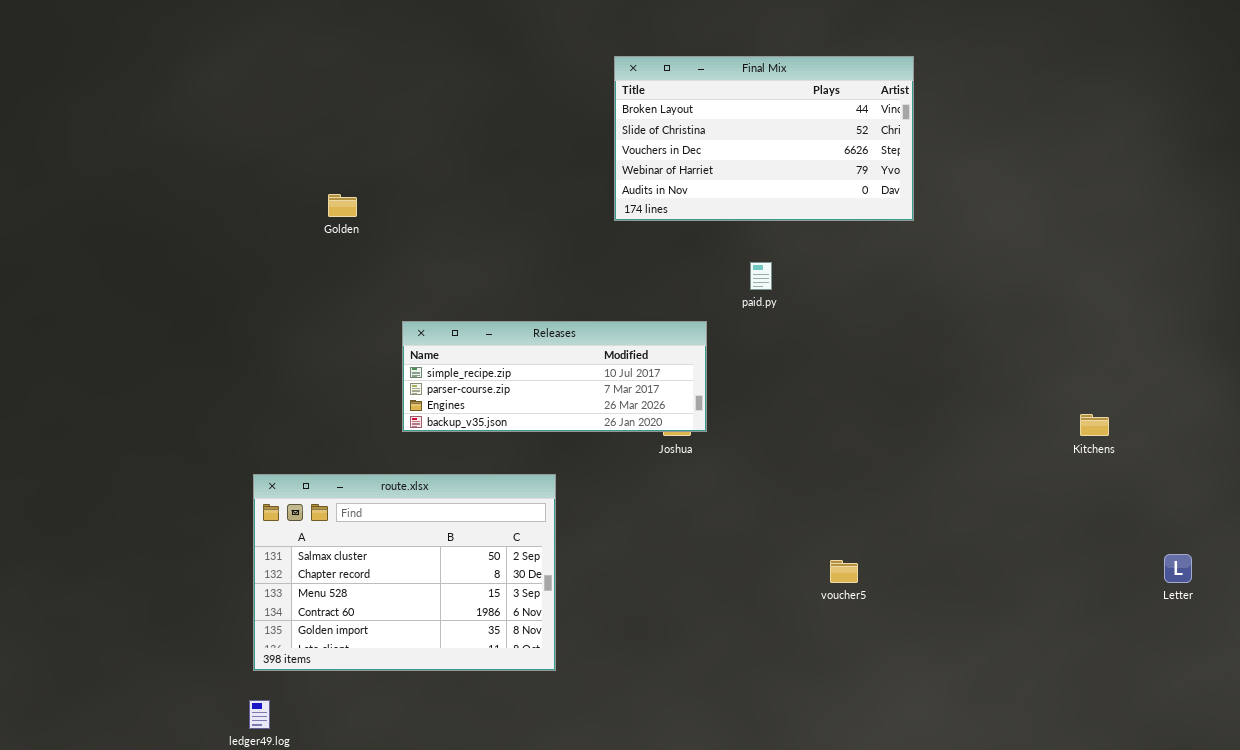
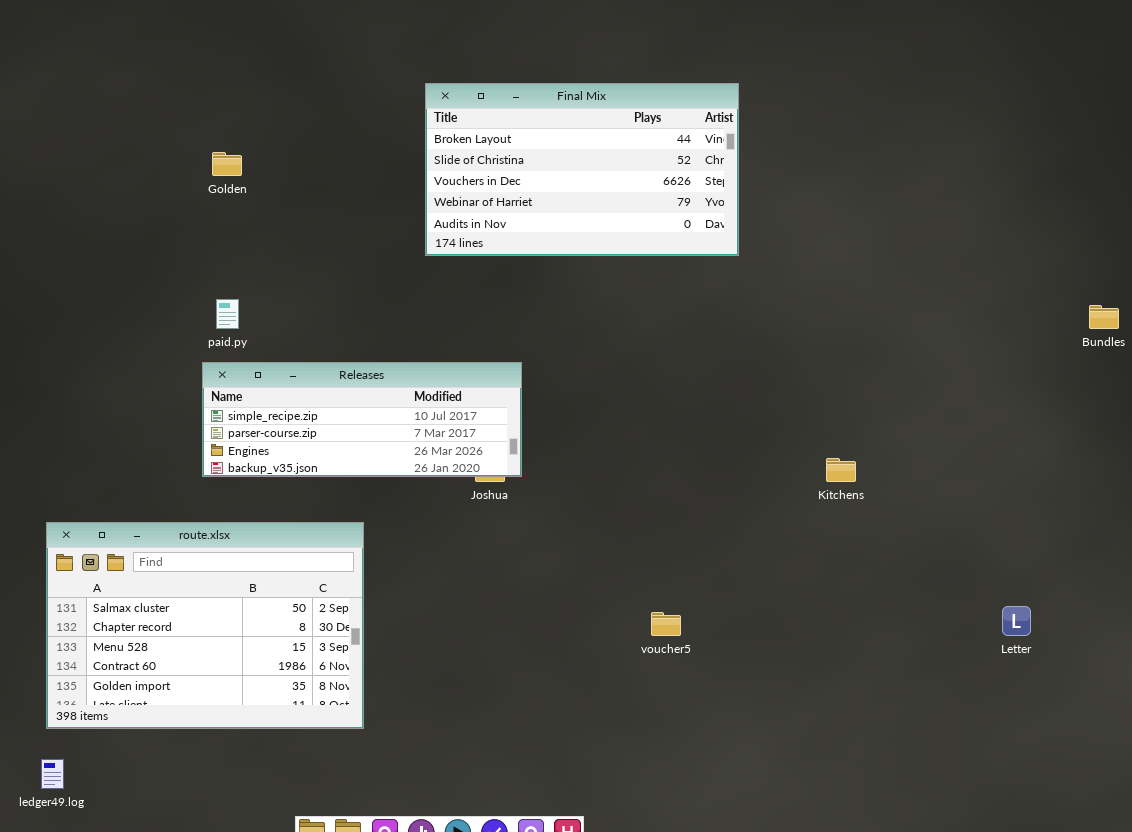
Golden: [328,194,357,217] -> [212,152,242,176], moved
paid.py: [750,262,772,290] -> [216,299,239,329], moved
Kitchens: [1080,414,1109,436] -> [826,458,856,482], moved

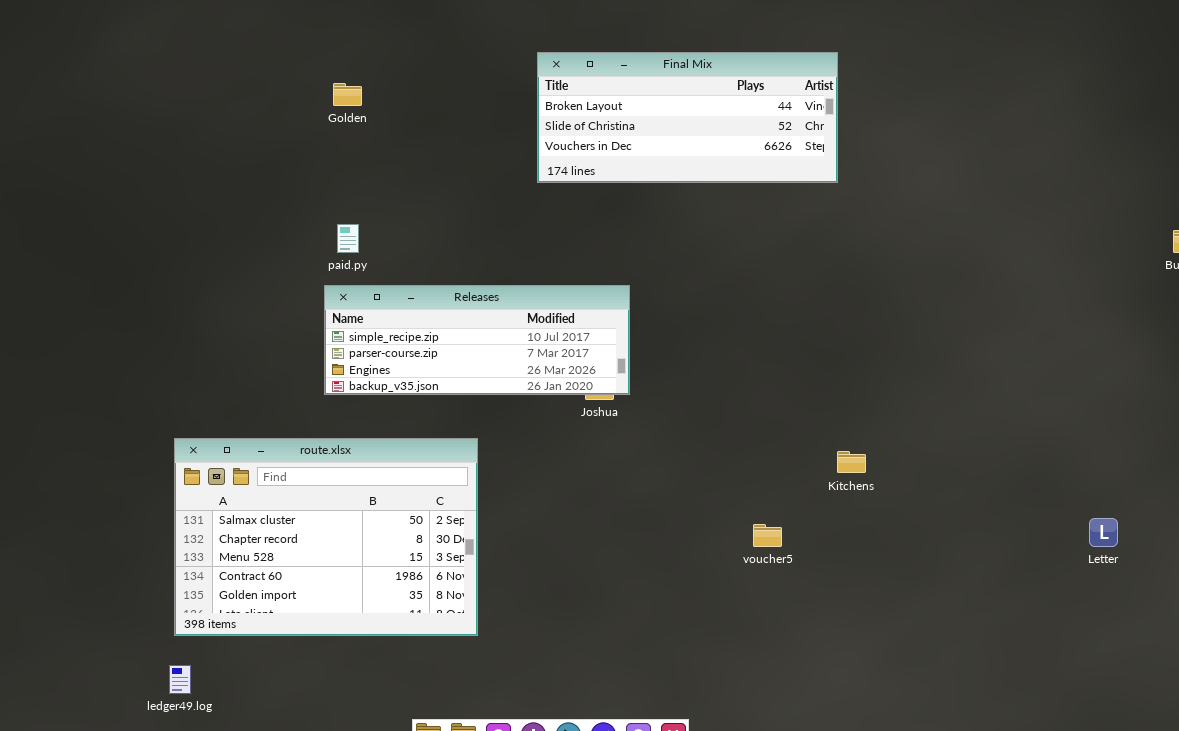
Final Mix: [425,83,739,256] -> [537,52,838,183], resized
Kitchens: [826,458,856,482] -> [837,451,866,473], moved

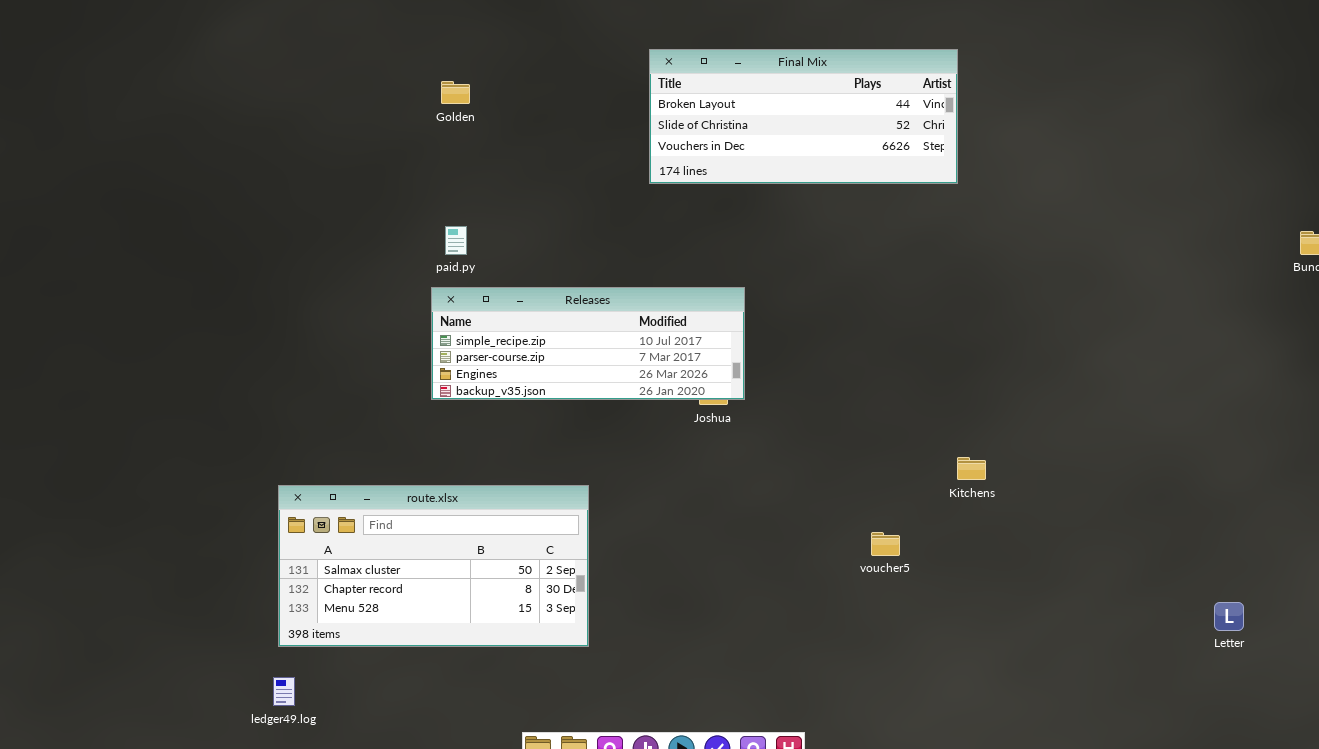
route.xlsx: [174,438,478,636] -> [278,485,589,647], resized
Letter: [1089,518,1118,547] -> [1214,602,1244,631], moved

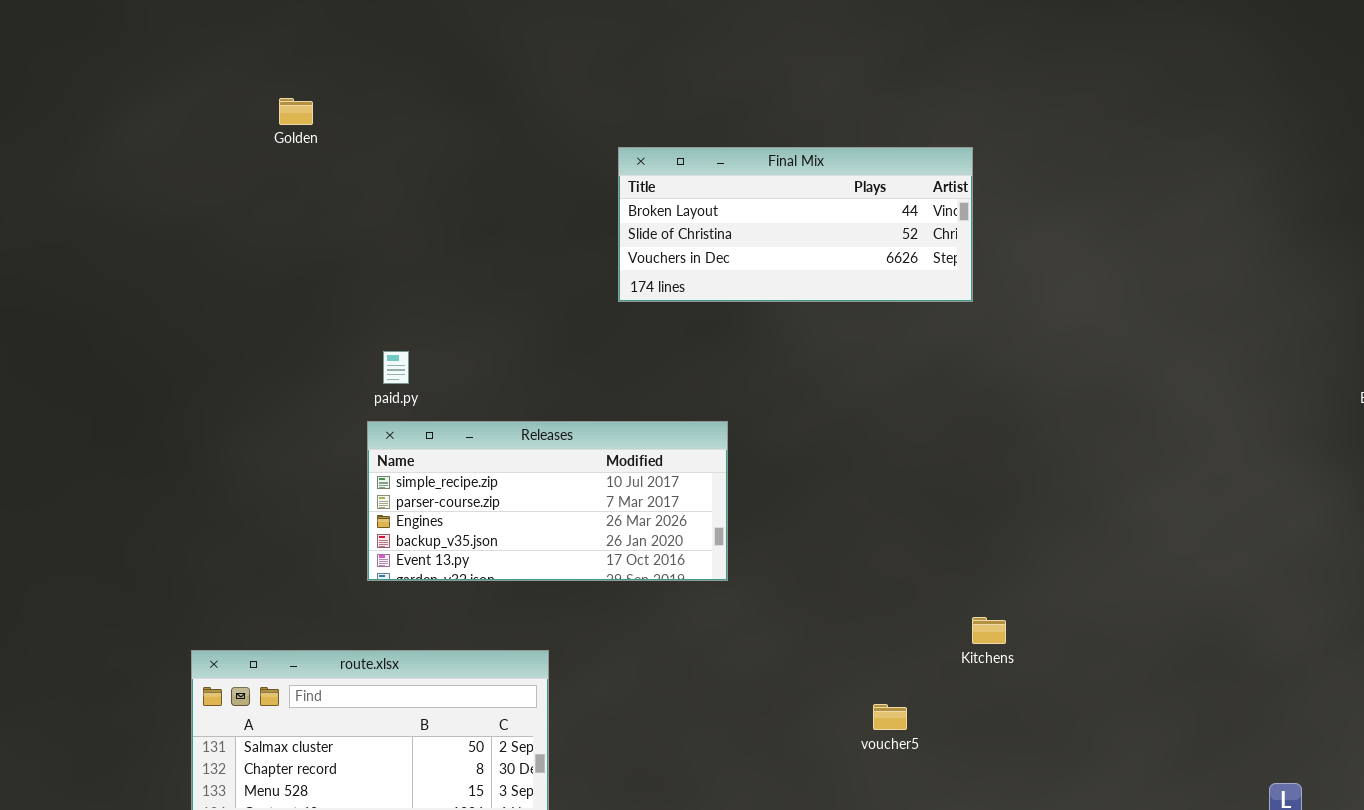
Golden: [441,81,470,104] -> [279,98,313,125], moved
Releases: [431,287,745,400] -> [367,421,728,581], resized

